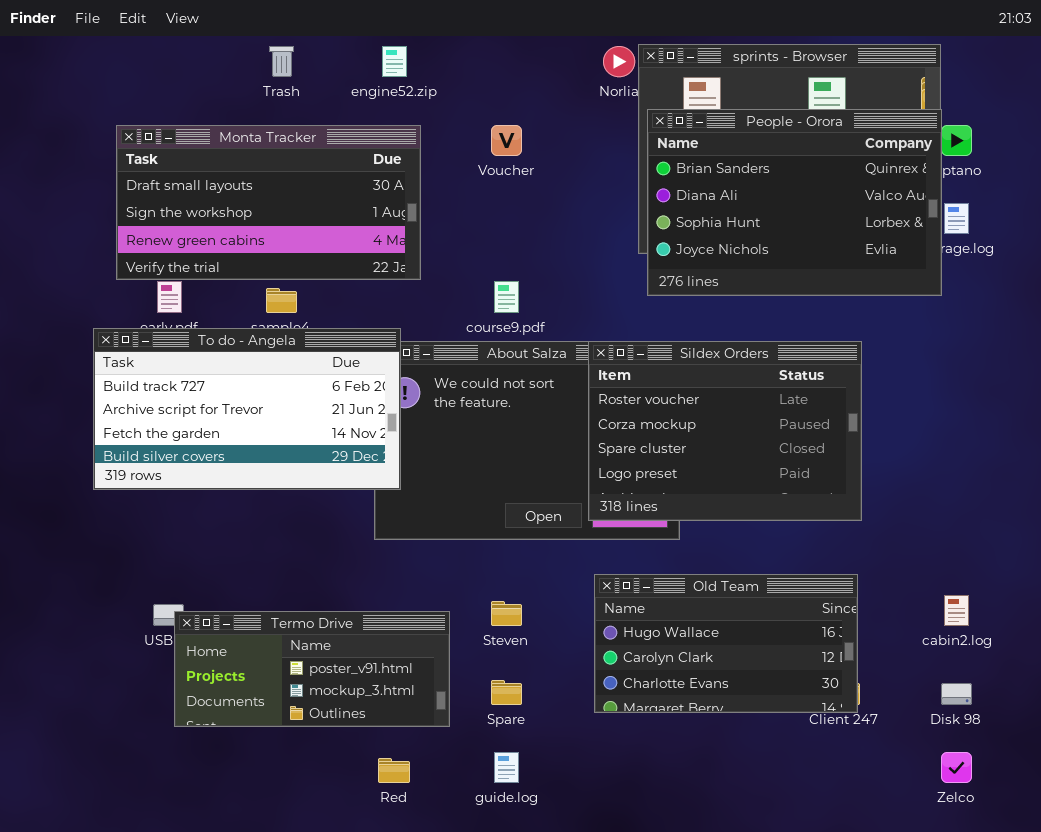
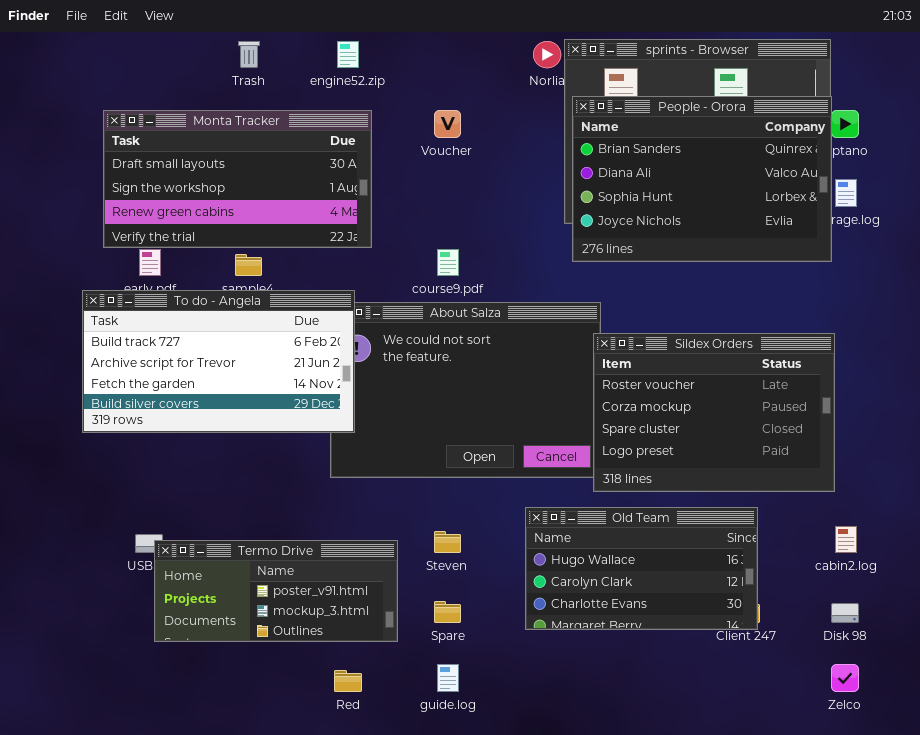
Sildex Orders: [588,341,862,521] -> [593,333,835,492], moved

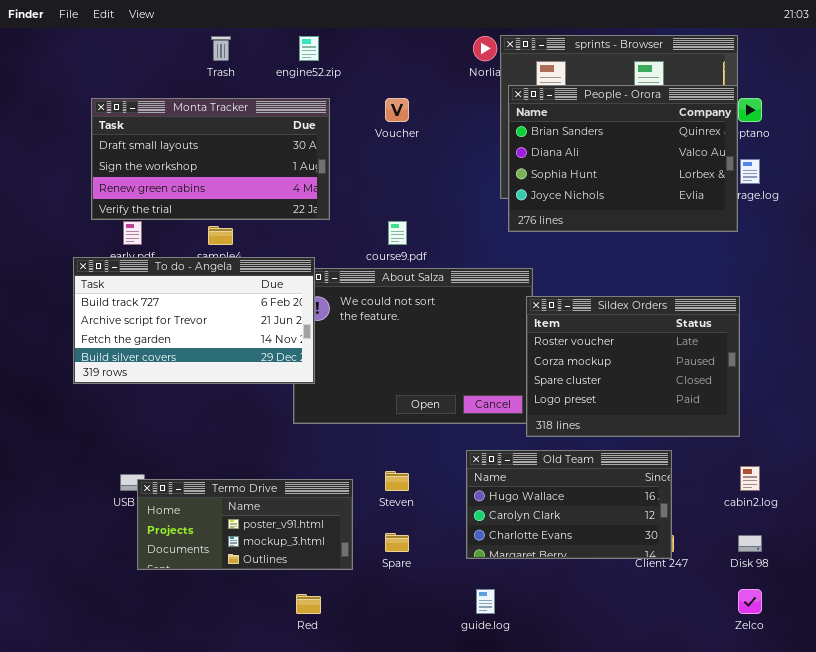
guide.log: [437,664,459,692] -> [476,589,495,614], moved

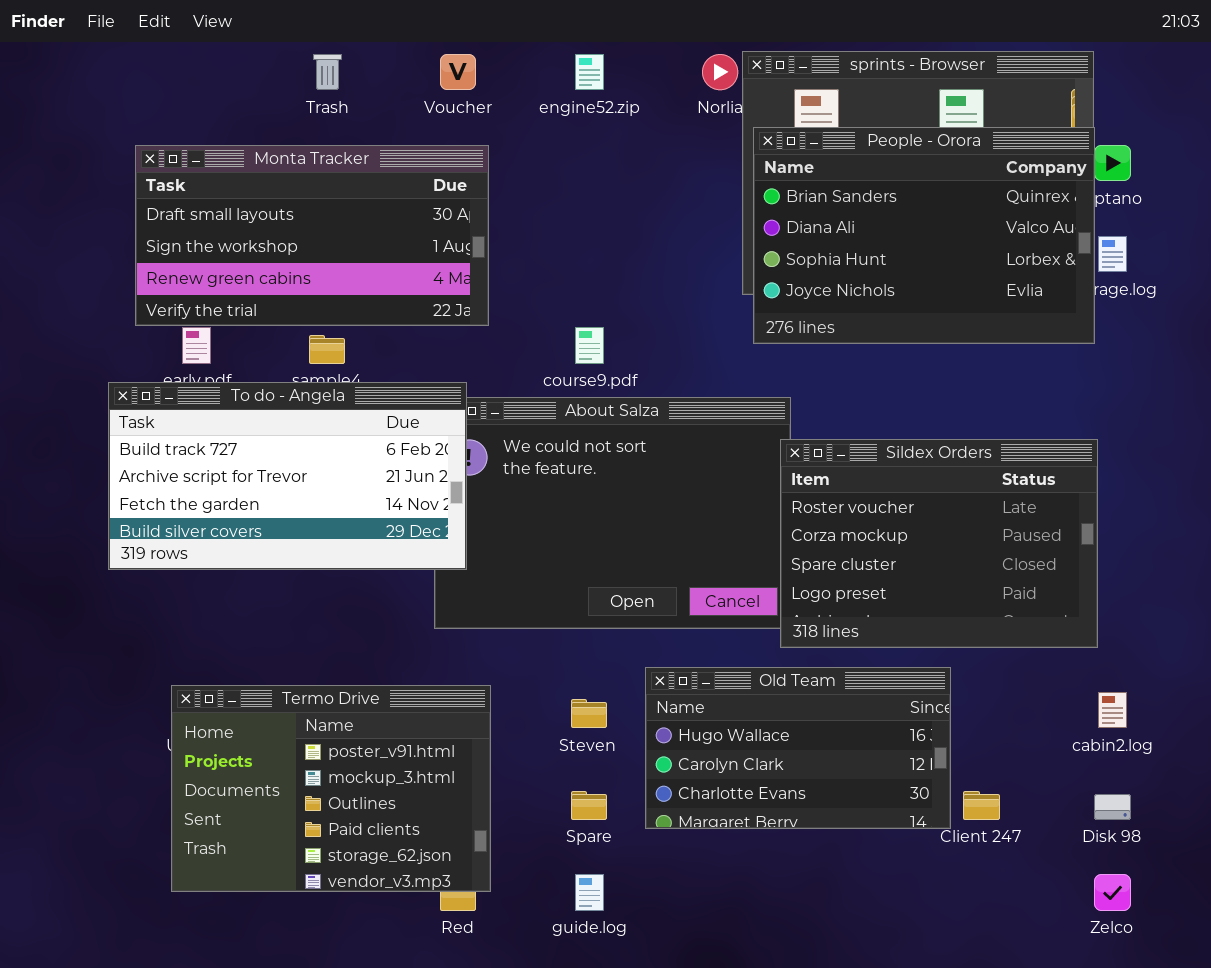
engine52.zip: [299,36,319,61] -> [575,54,604,90], moved
Voucher: [385,98,409,122] -> [440,54,476,90], moved
Old Team: [466,450,672,559] -> [645,667,951,829], moved
Termo Drive: [137,479,353,570] -> [171,685,491,892], moved, resized
guide.log: [476,589,495,614] -> [575,874,604,911], moved

